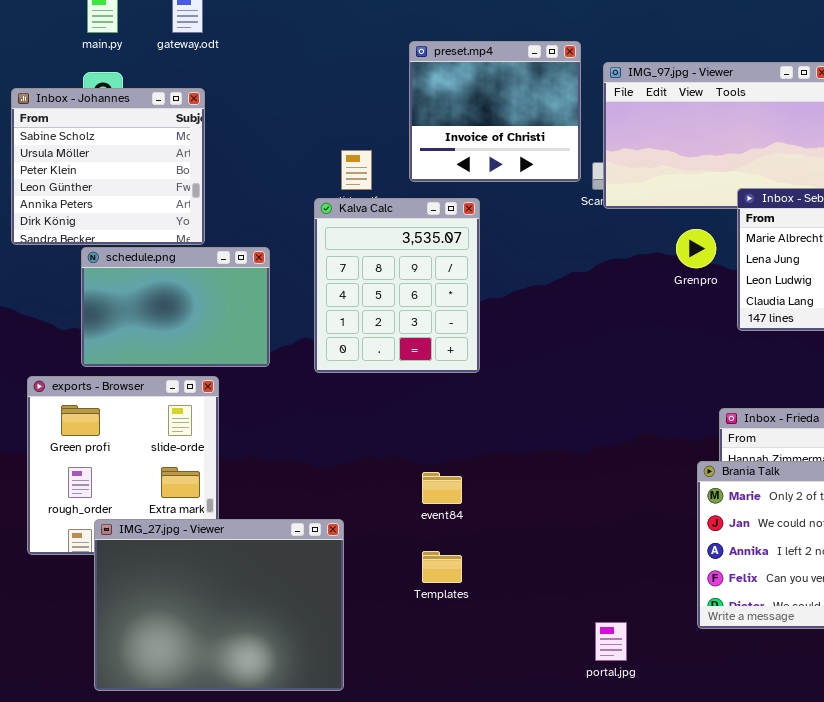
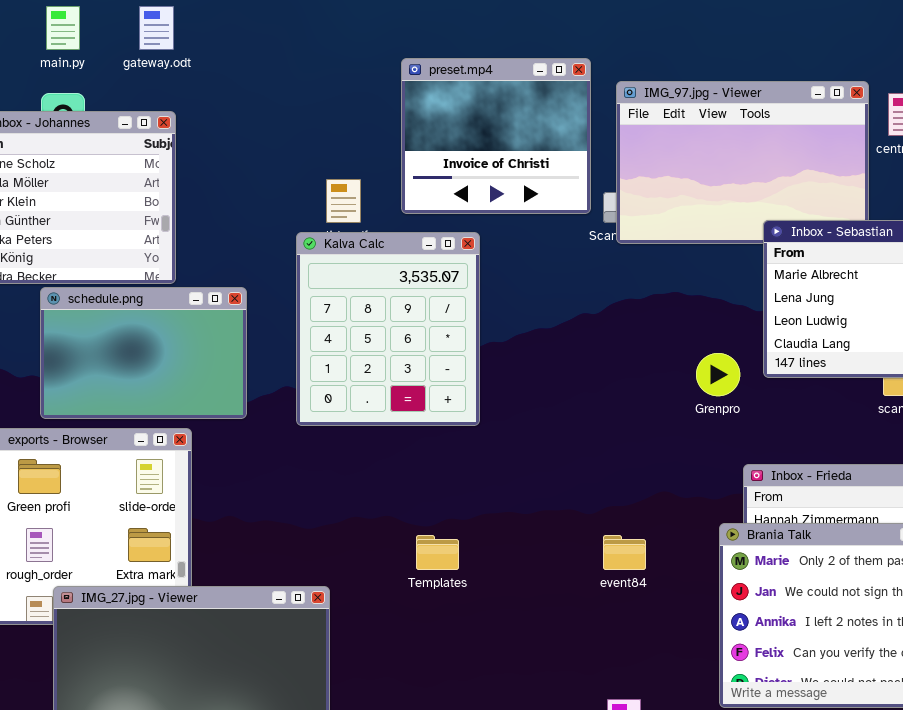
Grenpro: [676,229,716,268] -> [696,353,740,396], moved
event84: [422,472,462,504] -> [603,535,646,570], moved
Templates: [422,551,462,583] -> [416,535,459,570], moved

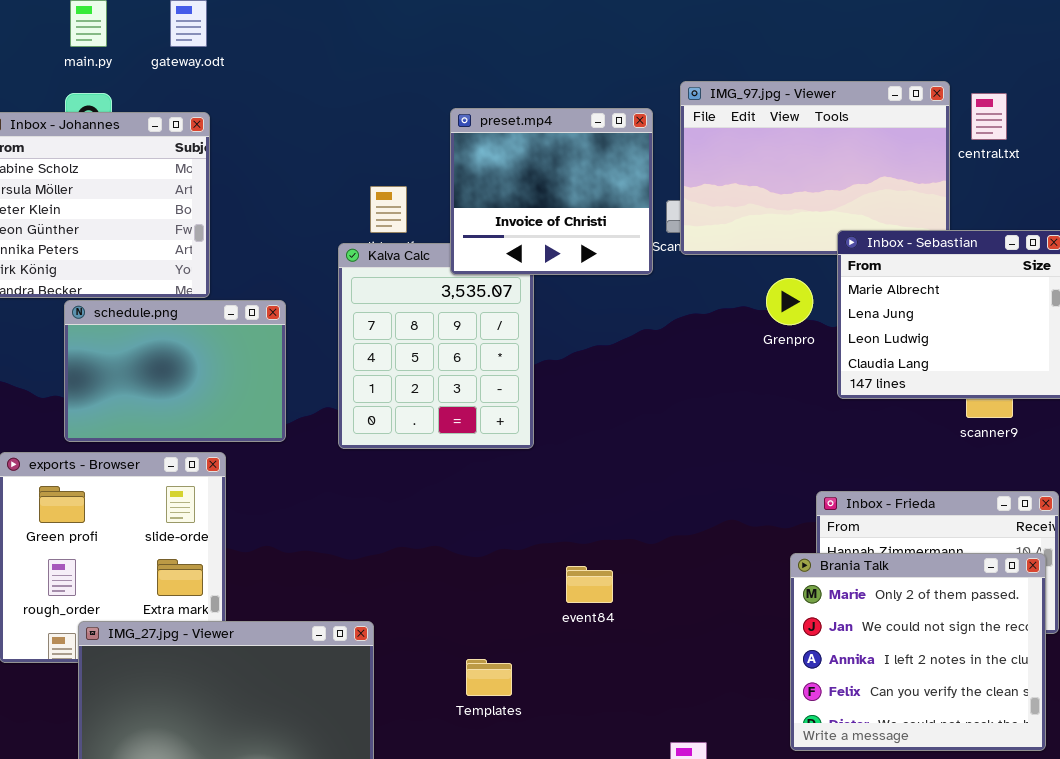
preset.mp4: [401,58,591,214] -> [450,108,653,275], moved
Grenpro: [696,353,740,396] -> [766,278,813,325], moved
Templates: [416,535,459,570] -> [466,659,512,696], moved
event84: [603,535,646,570] -> [566,566,613,603], moved

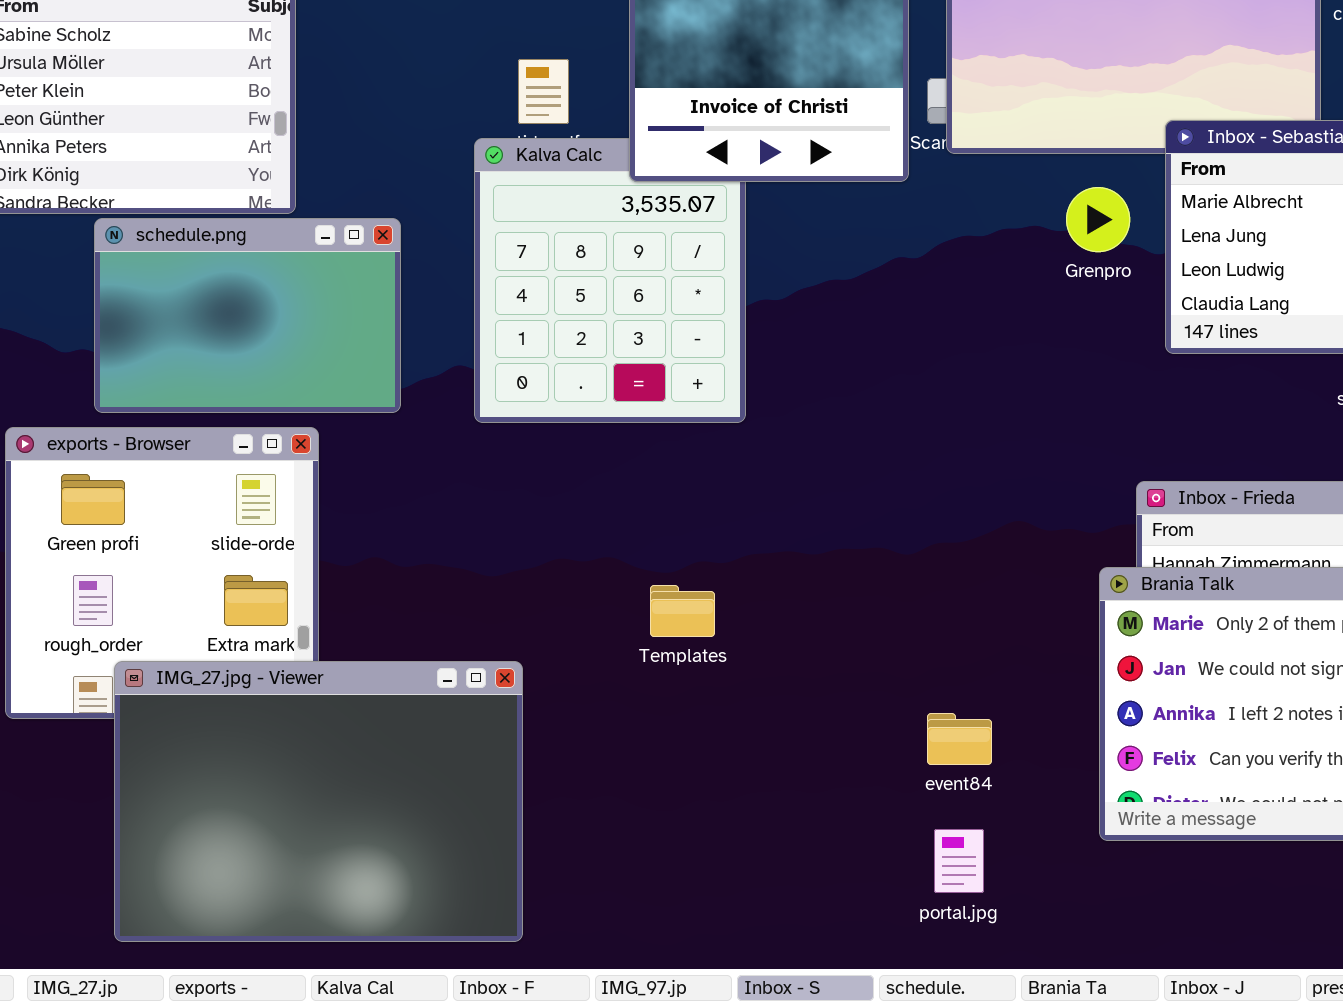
event84: [566,566,613,603] -> [927,713,992,765], moved
Templates: [466,659,512,696] -> [650,585,715,637], moved

